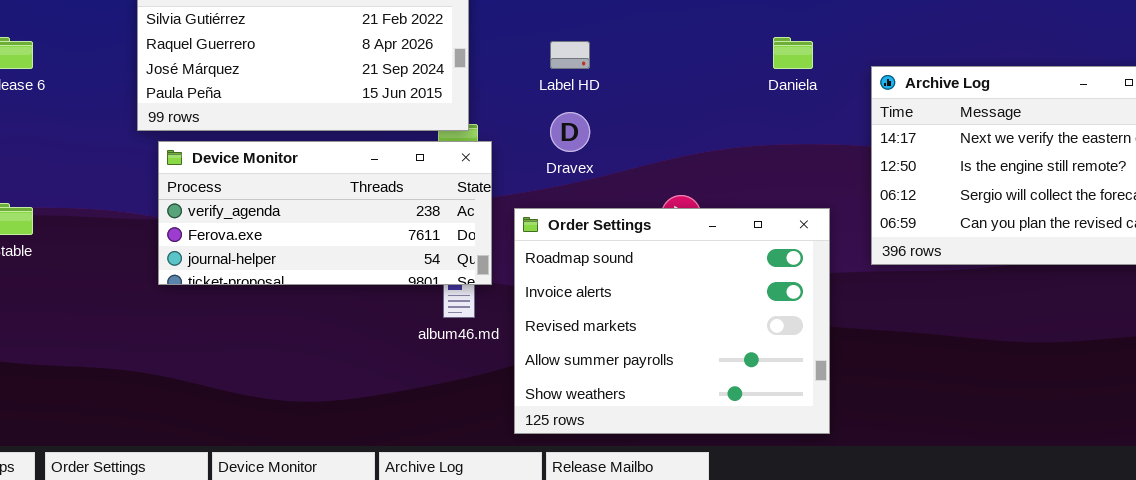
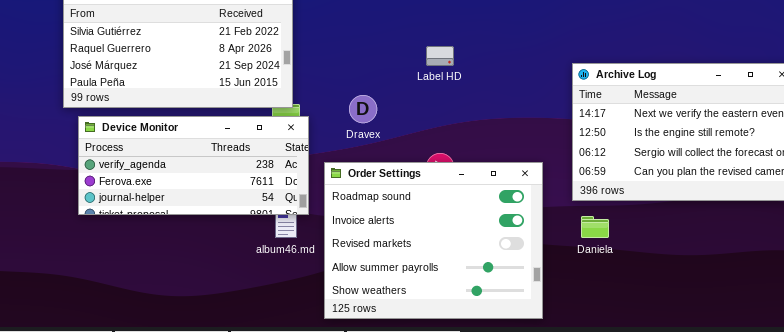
Daniela: [773,37,813,69] -> [581,216,609,238], moved
Label HD: [550,41,590,69] -> [426,46,454,66], moved

